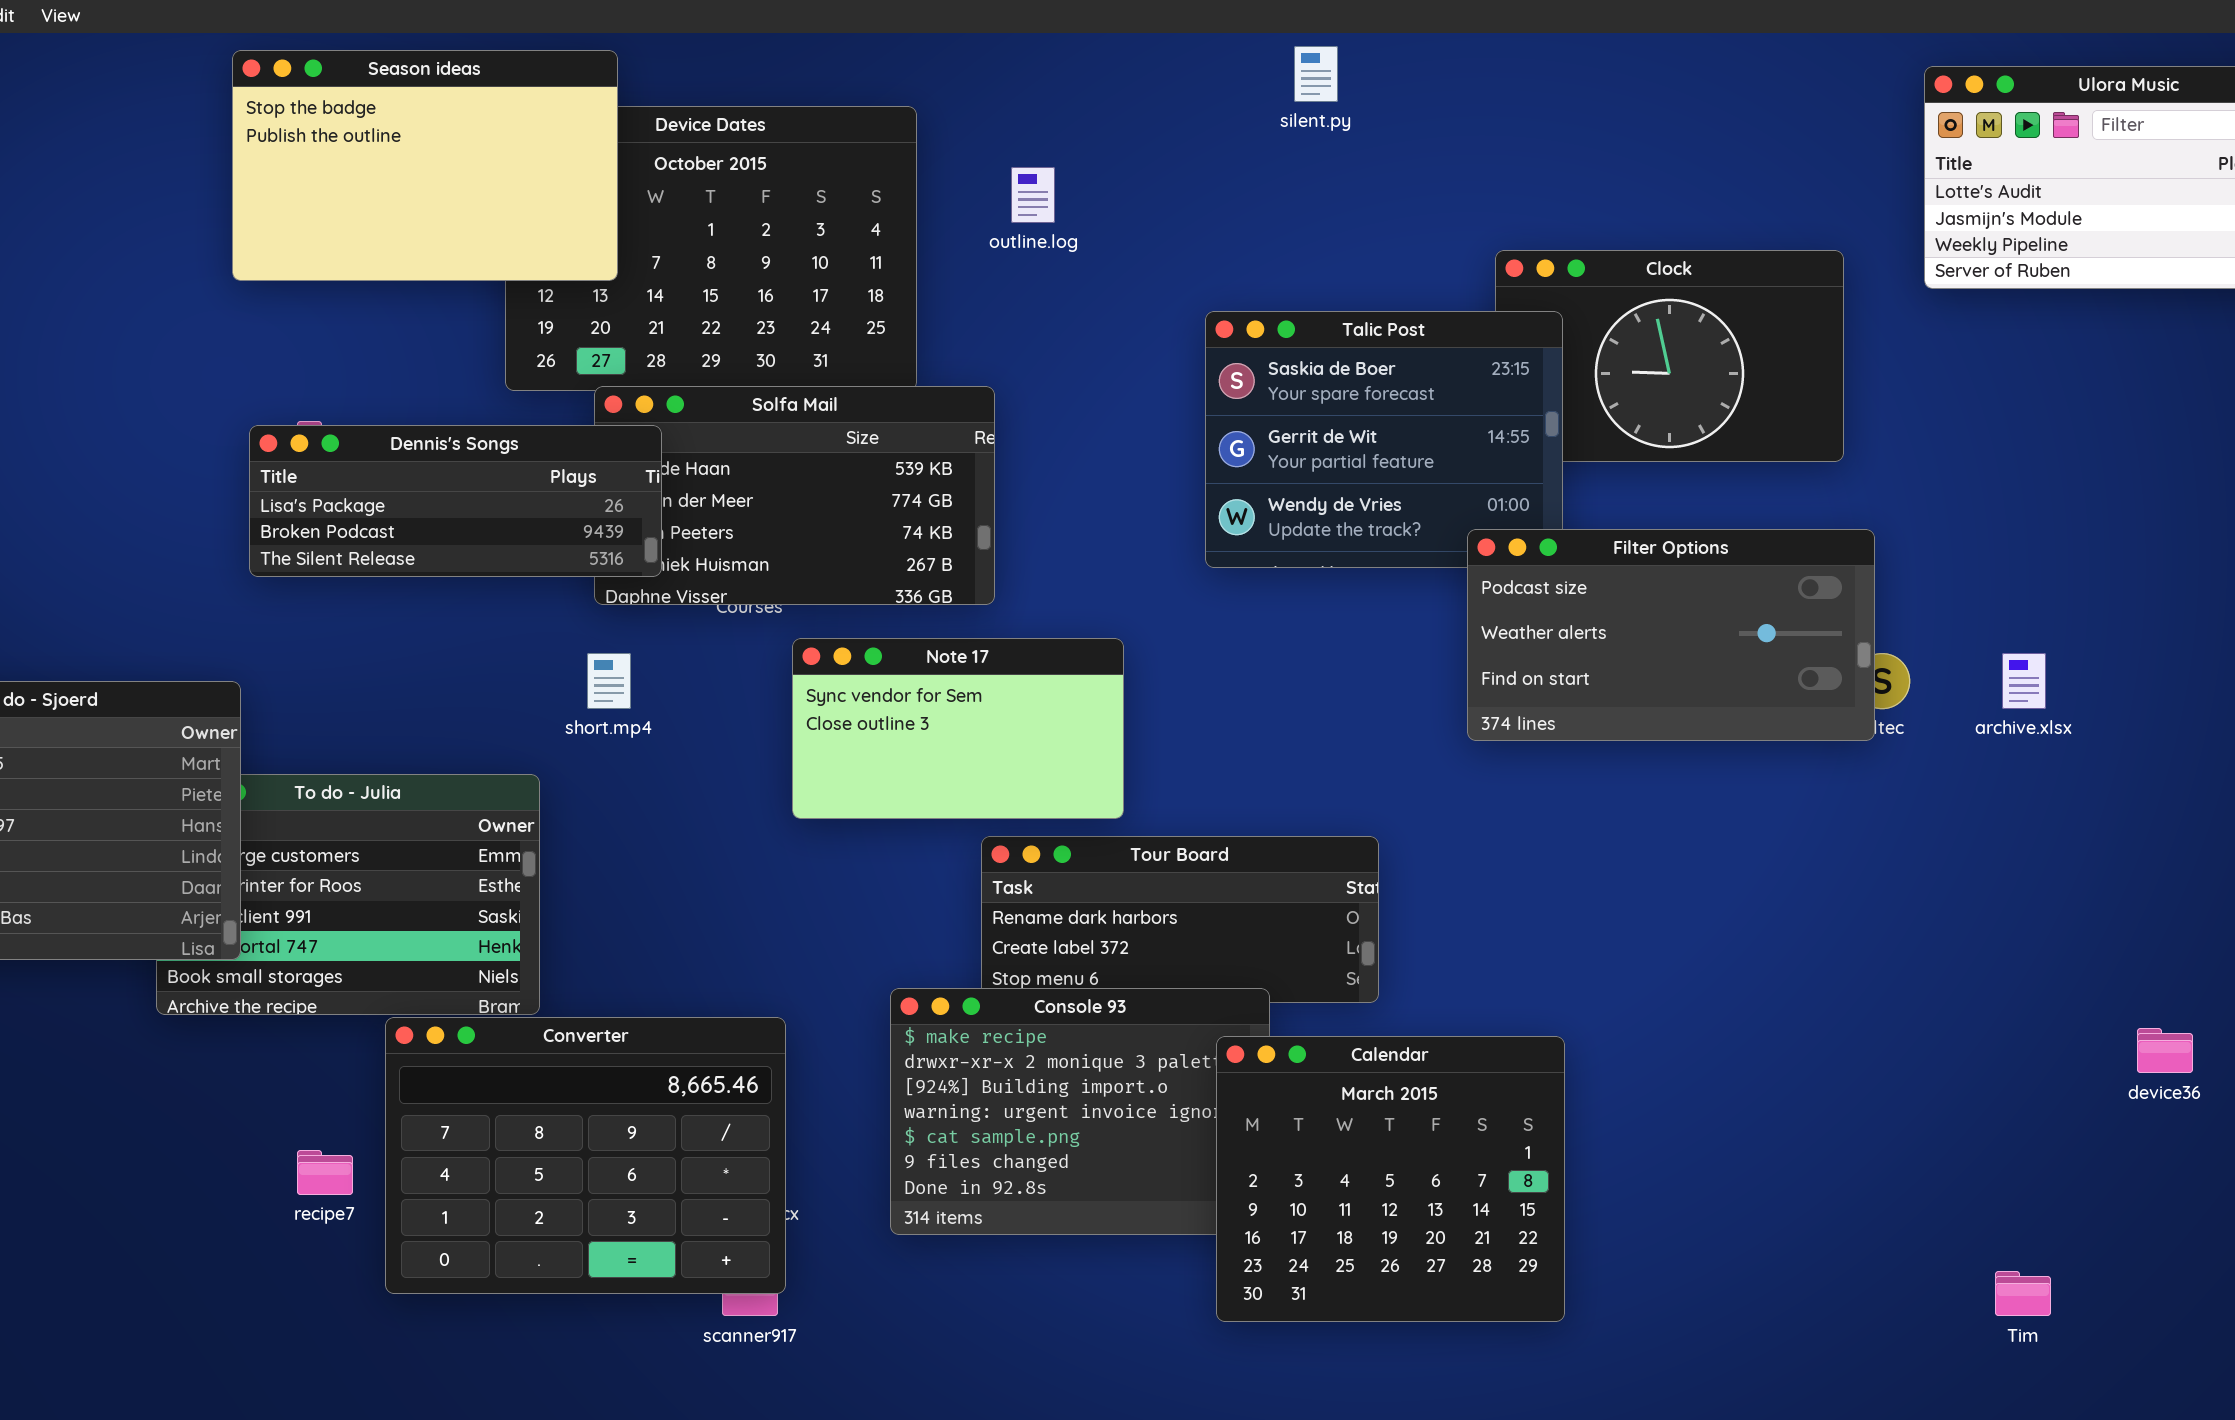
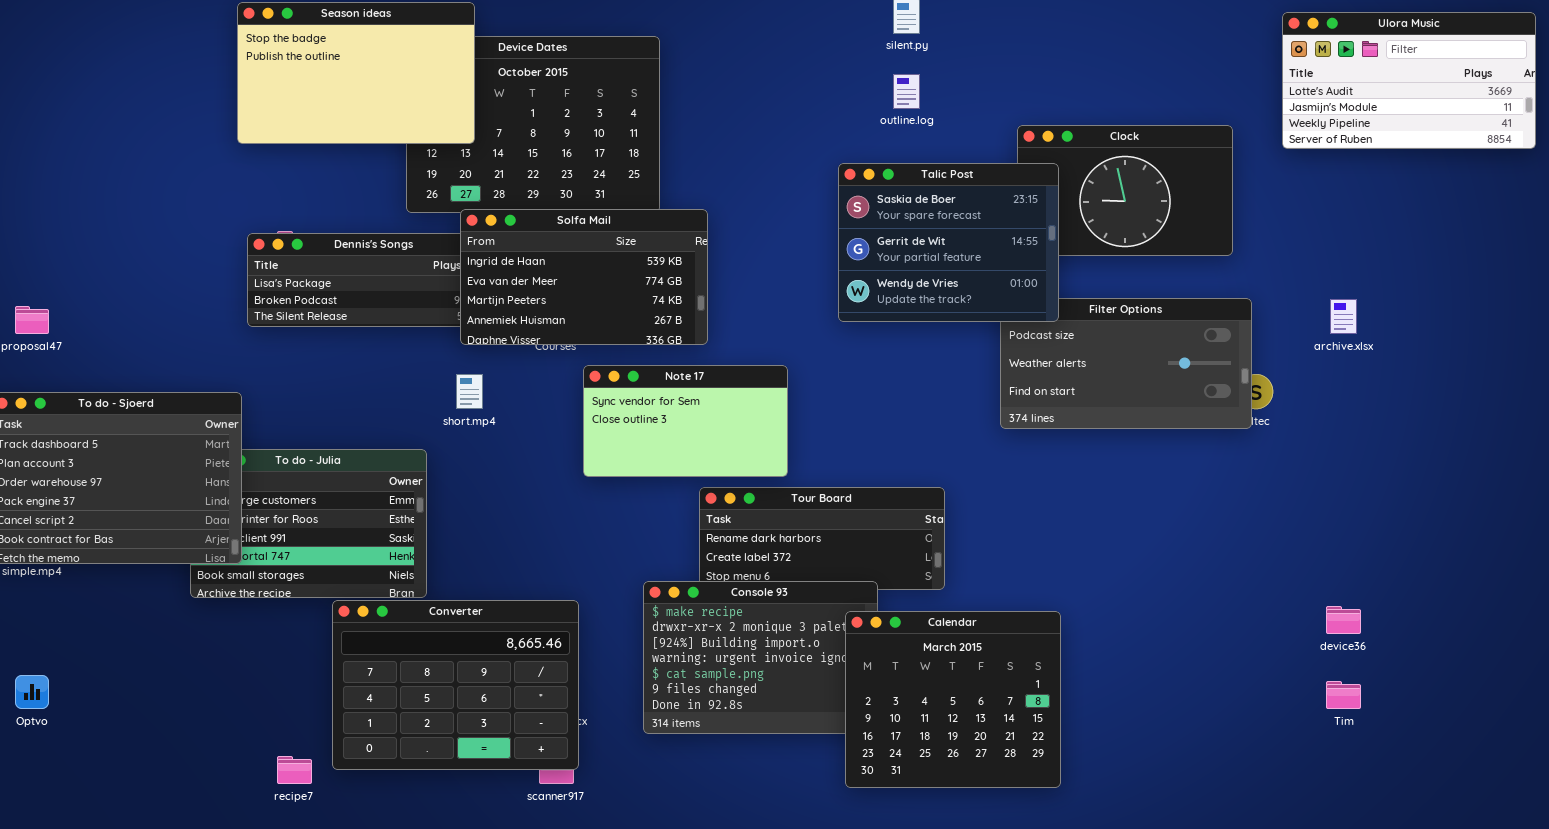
outline.log: [1011,167,1055,223] -> [893,74,920,109], moved
Talic Post: [1205,311,1563,568] -> [838,163,1059,322], raised
Solfa Mail: [594,386,995,605] -> [460,209,708,345], raised
archive.xlsx: [2002,653,2046,709] -> [1330,299,1357,334], moved
device36: [2137,1028,2193,1073] -> [1326,606,1361,634], moved
recipe7: [297,1150,353,1195] -> [277,756,312,784], moved
Tim: [1995,1271,2051,1316] -> [1326,681,1361,709], moved

